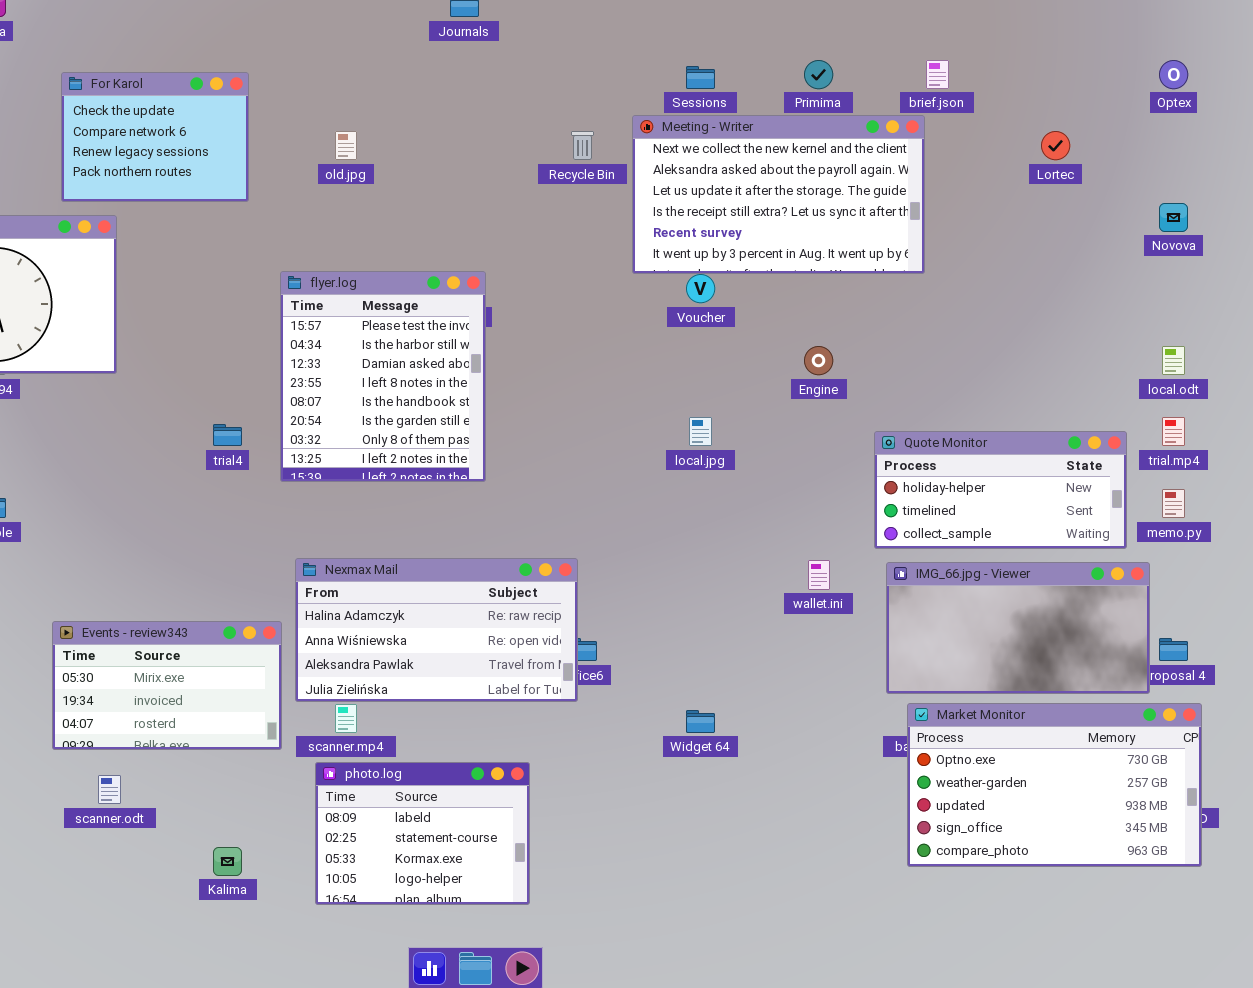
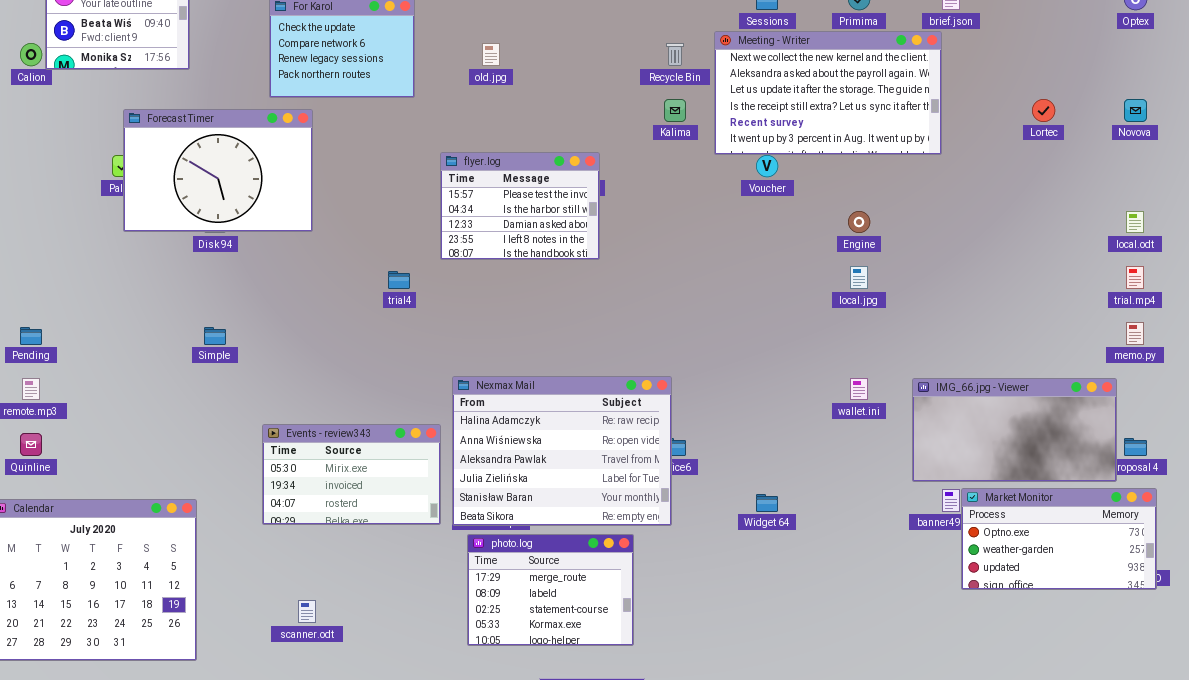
Lortec: [1041,131,1070,160] -> [1032,99,1055,122], moved
flyer.log: [280,271,486,482] -> [440,152,600,260], resized
local.jpg: [689,417,712,446] -> [850,266,868,289], moved
Quote Monitor: [874,431,1127,549] -> none, closed
Nexmax Mail: [295,558,578,702] -> [452,376,672,526], resized
Market Monitor: [907,703,1202,867] -> [961,488,1157,590], resized
photo.log: [315,762,530,905] -> [467,534,634,646], scrolled up 1 row
scanner.odt: [98,775,121,804] -> [298,600,316,623], moved
Kalima: [213,847,242,876] -> [664,99,686,122], moved

